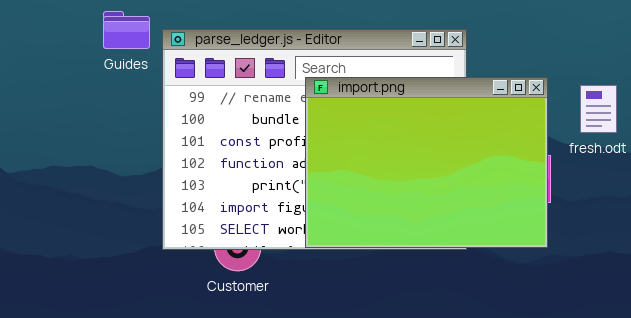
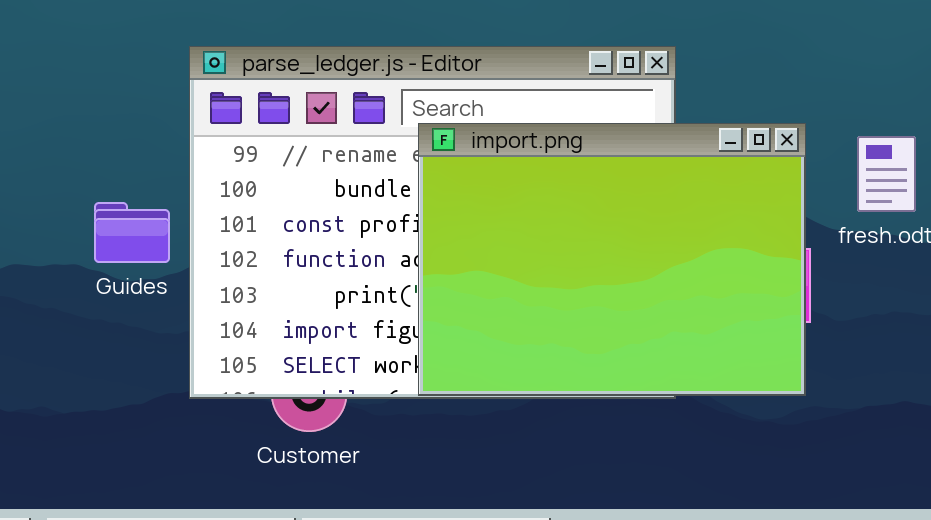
Guides: [103,11,150,49] -> [94,202,170,263], moved

